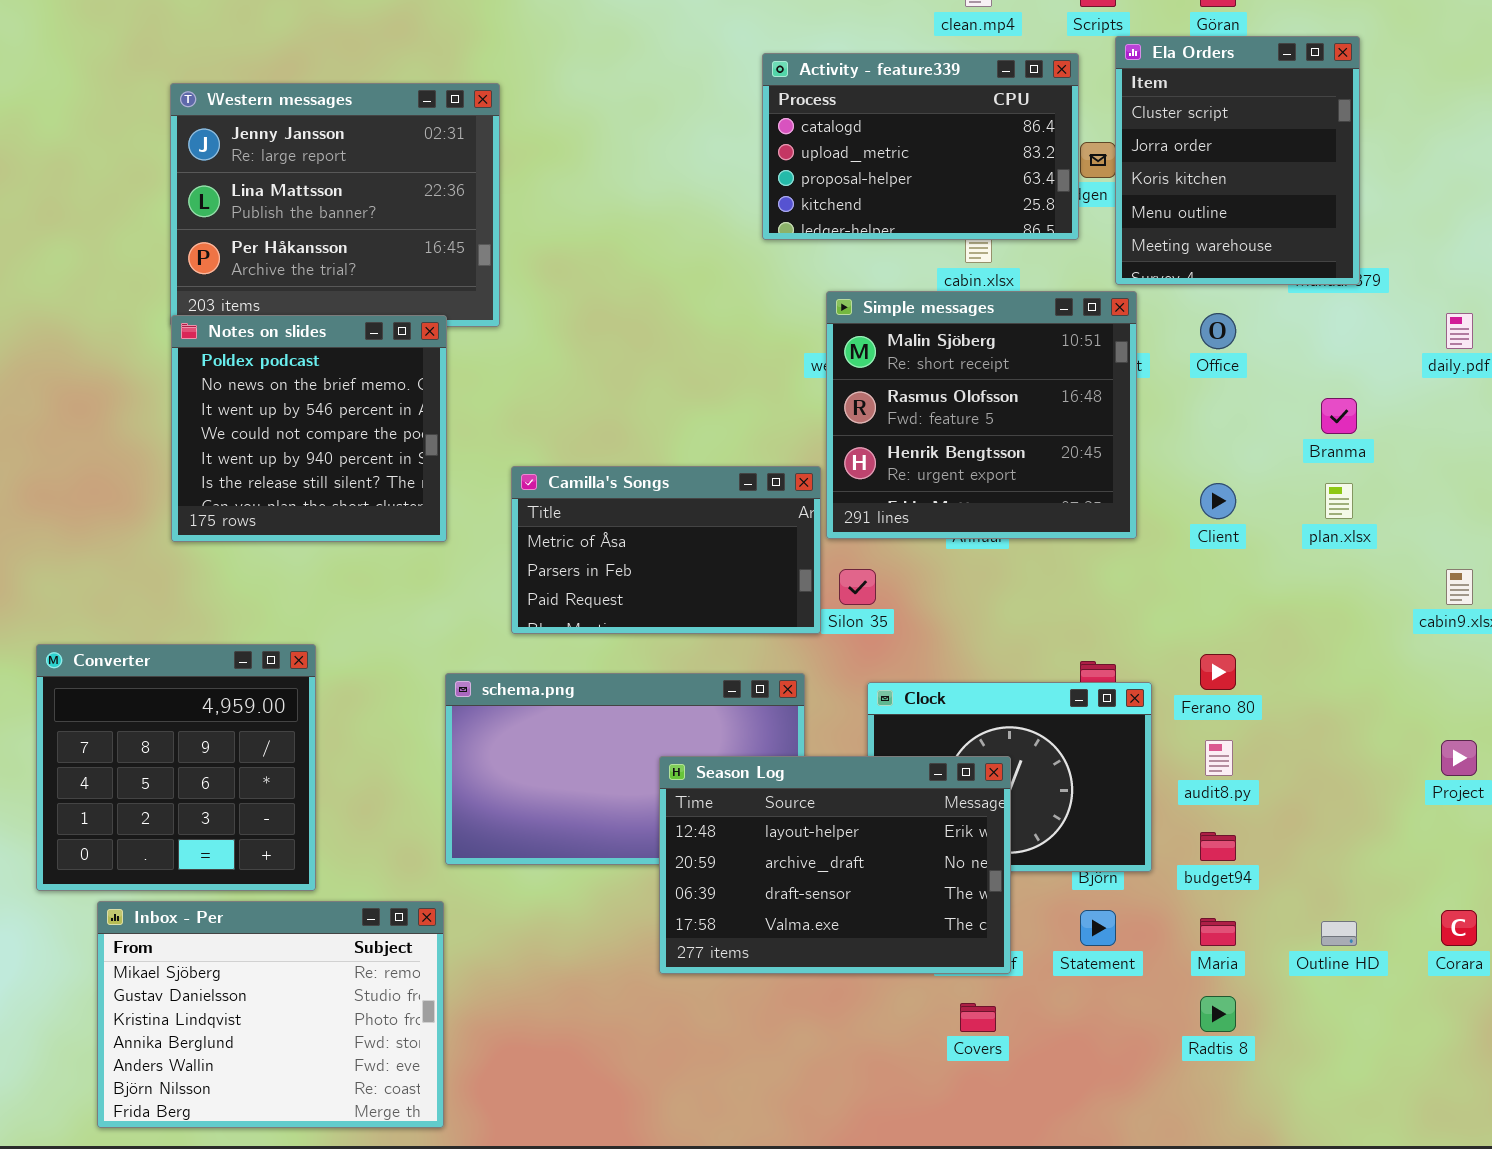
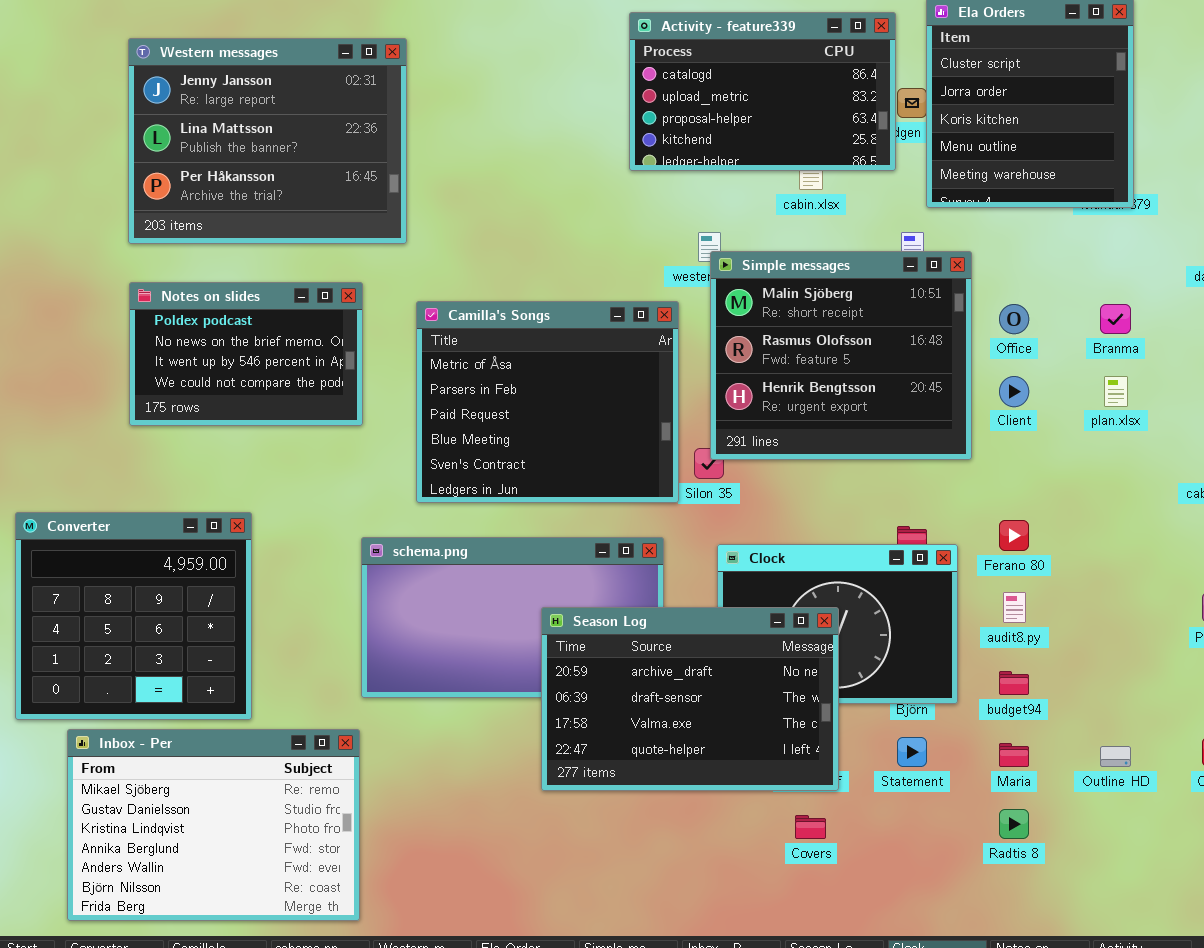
Simple messages: [826,291,1137,539] -> [710,251,972,460], moved
Office: [1200,313,1236,349] -> [999,304,1029,334], moved
Notes on slides: [171,315,447,542] -> [129,282,363,426], resized
Camilla's Songs: [511,466,821,634] -> [416,301,679,503], resized
Season Log: [659,756,1011,974] -> [541,607,839,791], scrolled down 1 row

